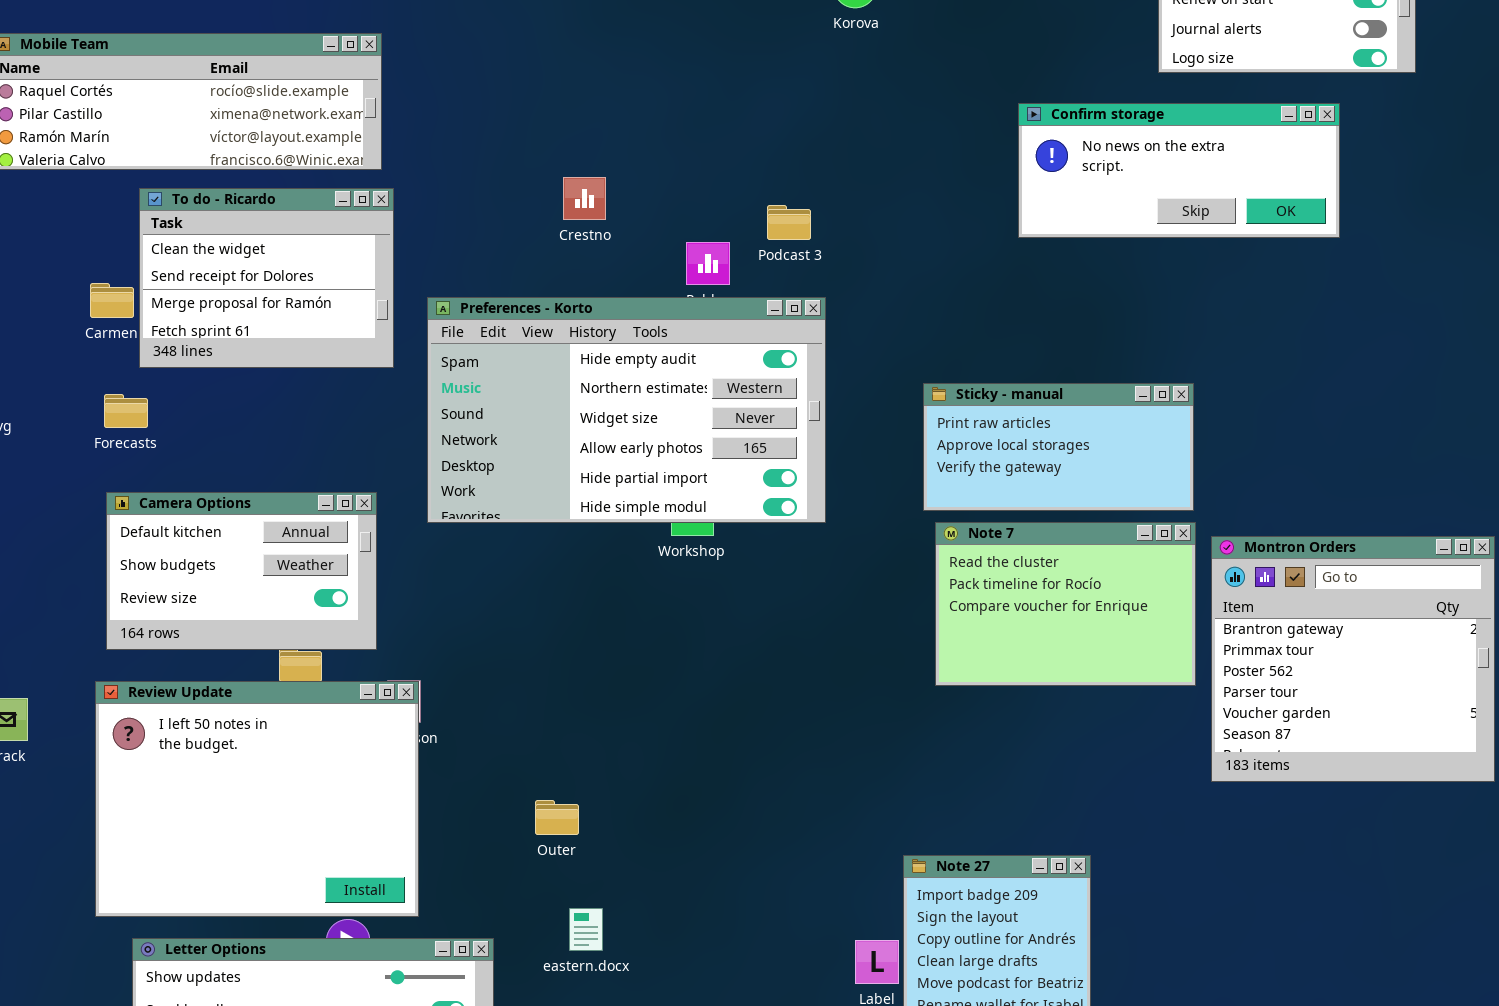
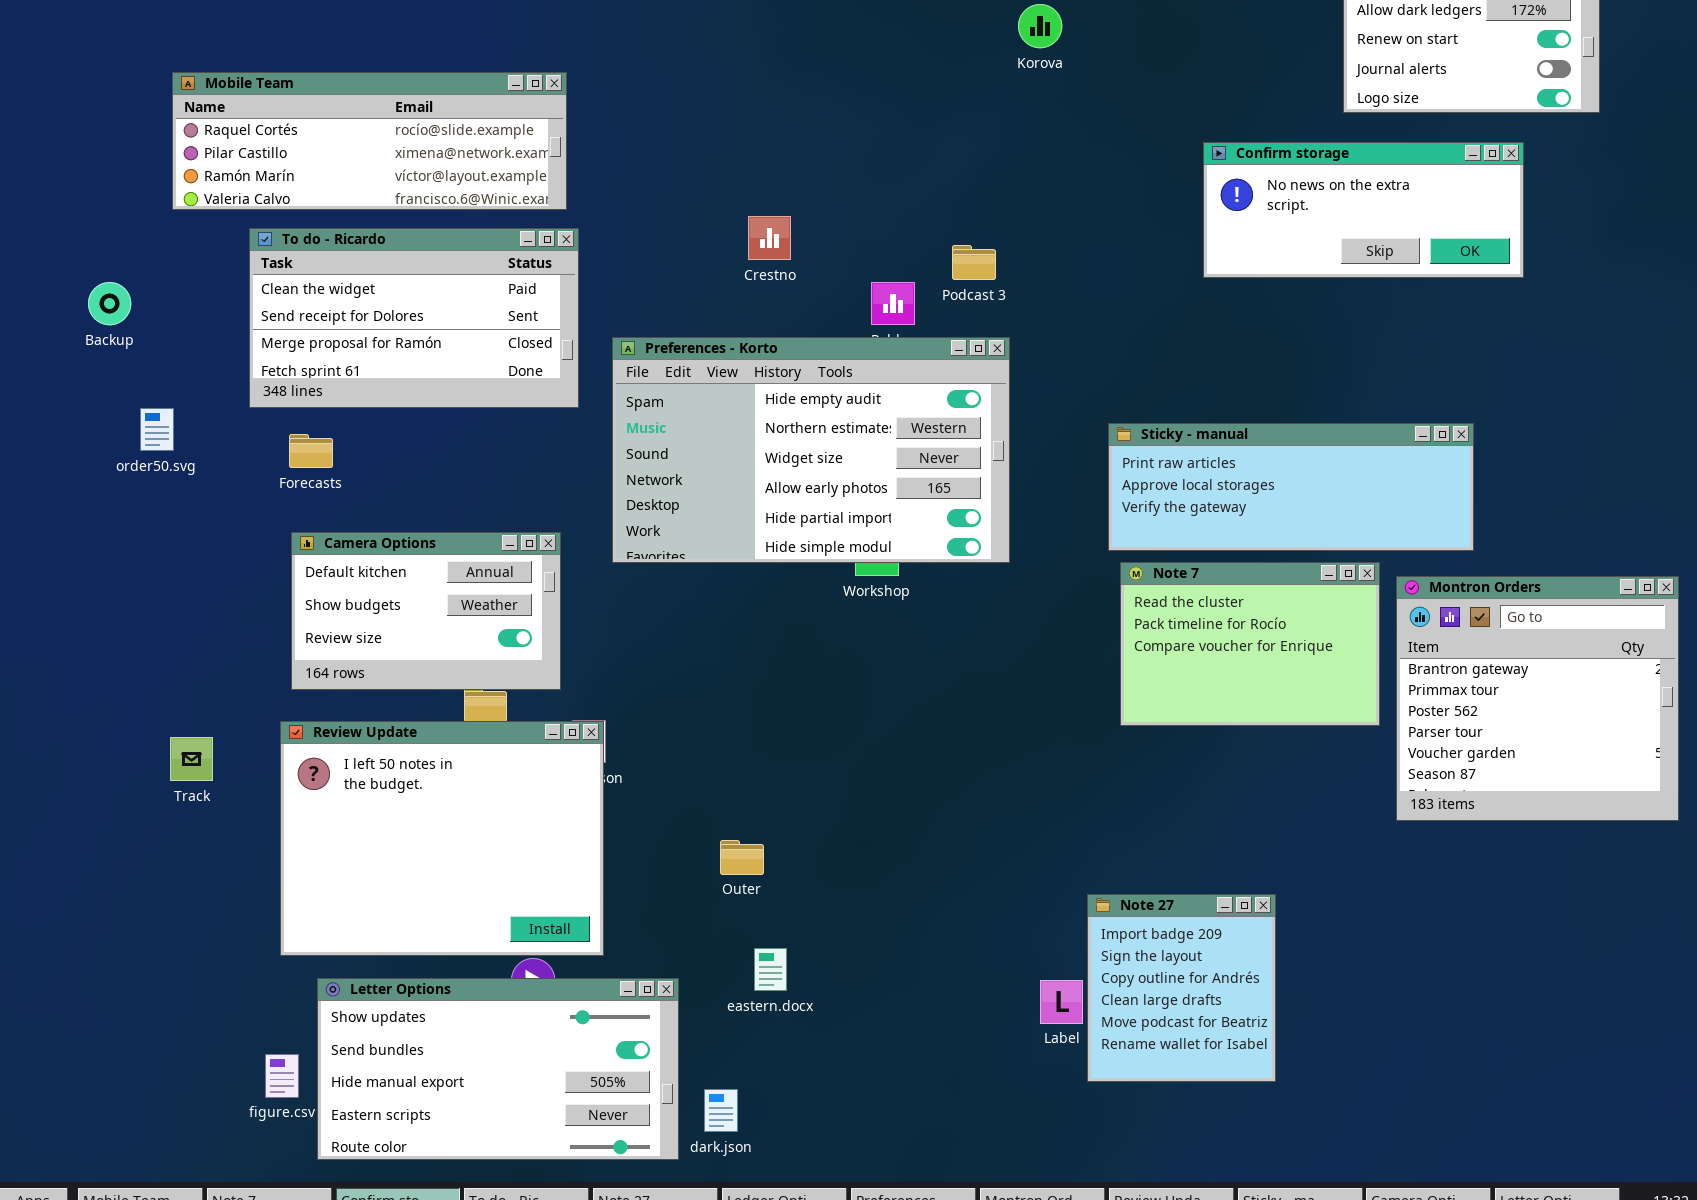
To do - Ricardo: [139,188,394,368] -> [249,228,579,408], resized
Sticky - manual: [923,383,1194,511] -> [1108,423,1474,551], resized

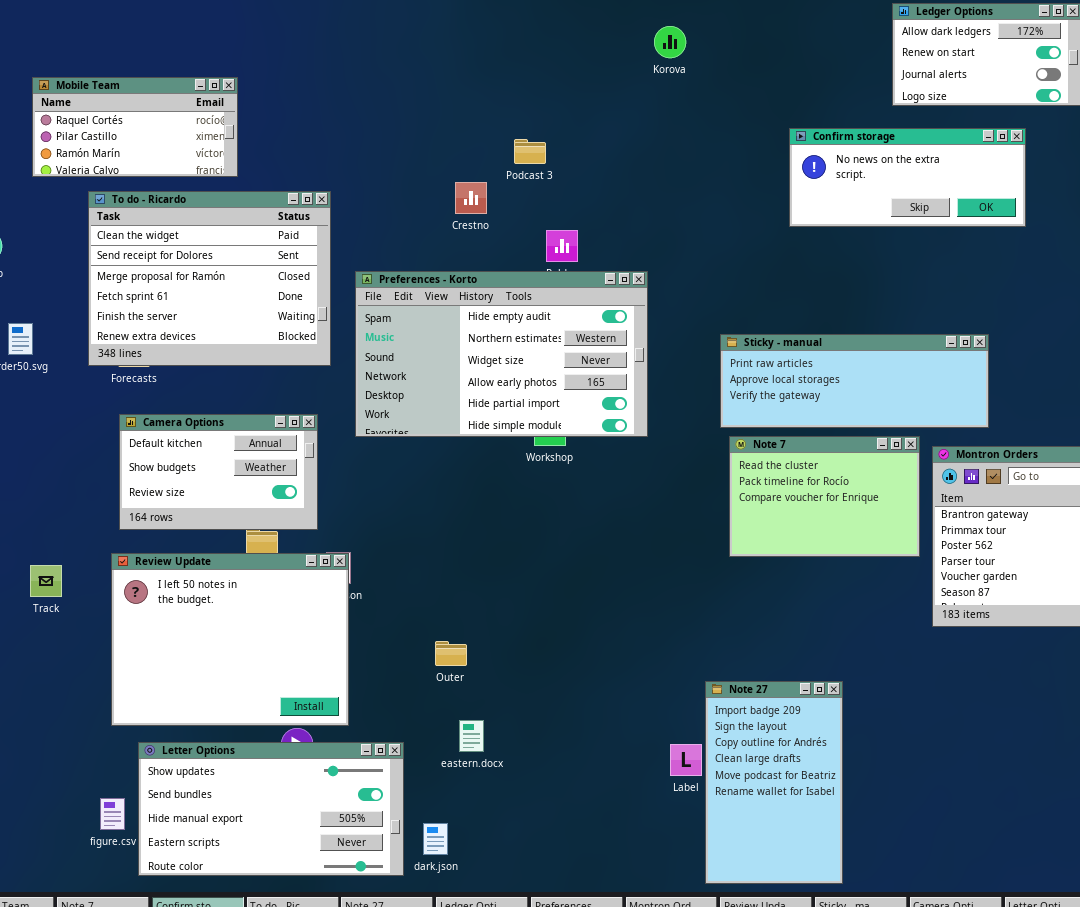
Mobile Team: [172,72,567,210] -> [32,77,238,177], resized
To do - Ricardo: [249,228,579,408] -> [88,191,331,366], resized
Podcast 3: [952,245,996,280] -> [514,139,546,164], moved
Note 27: [1087,894,1276,1082] -> [705,681,843,884], resized

